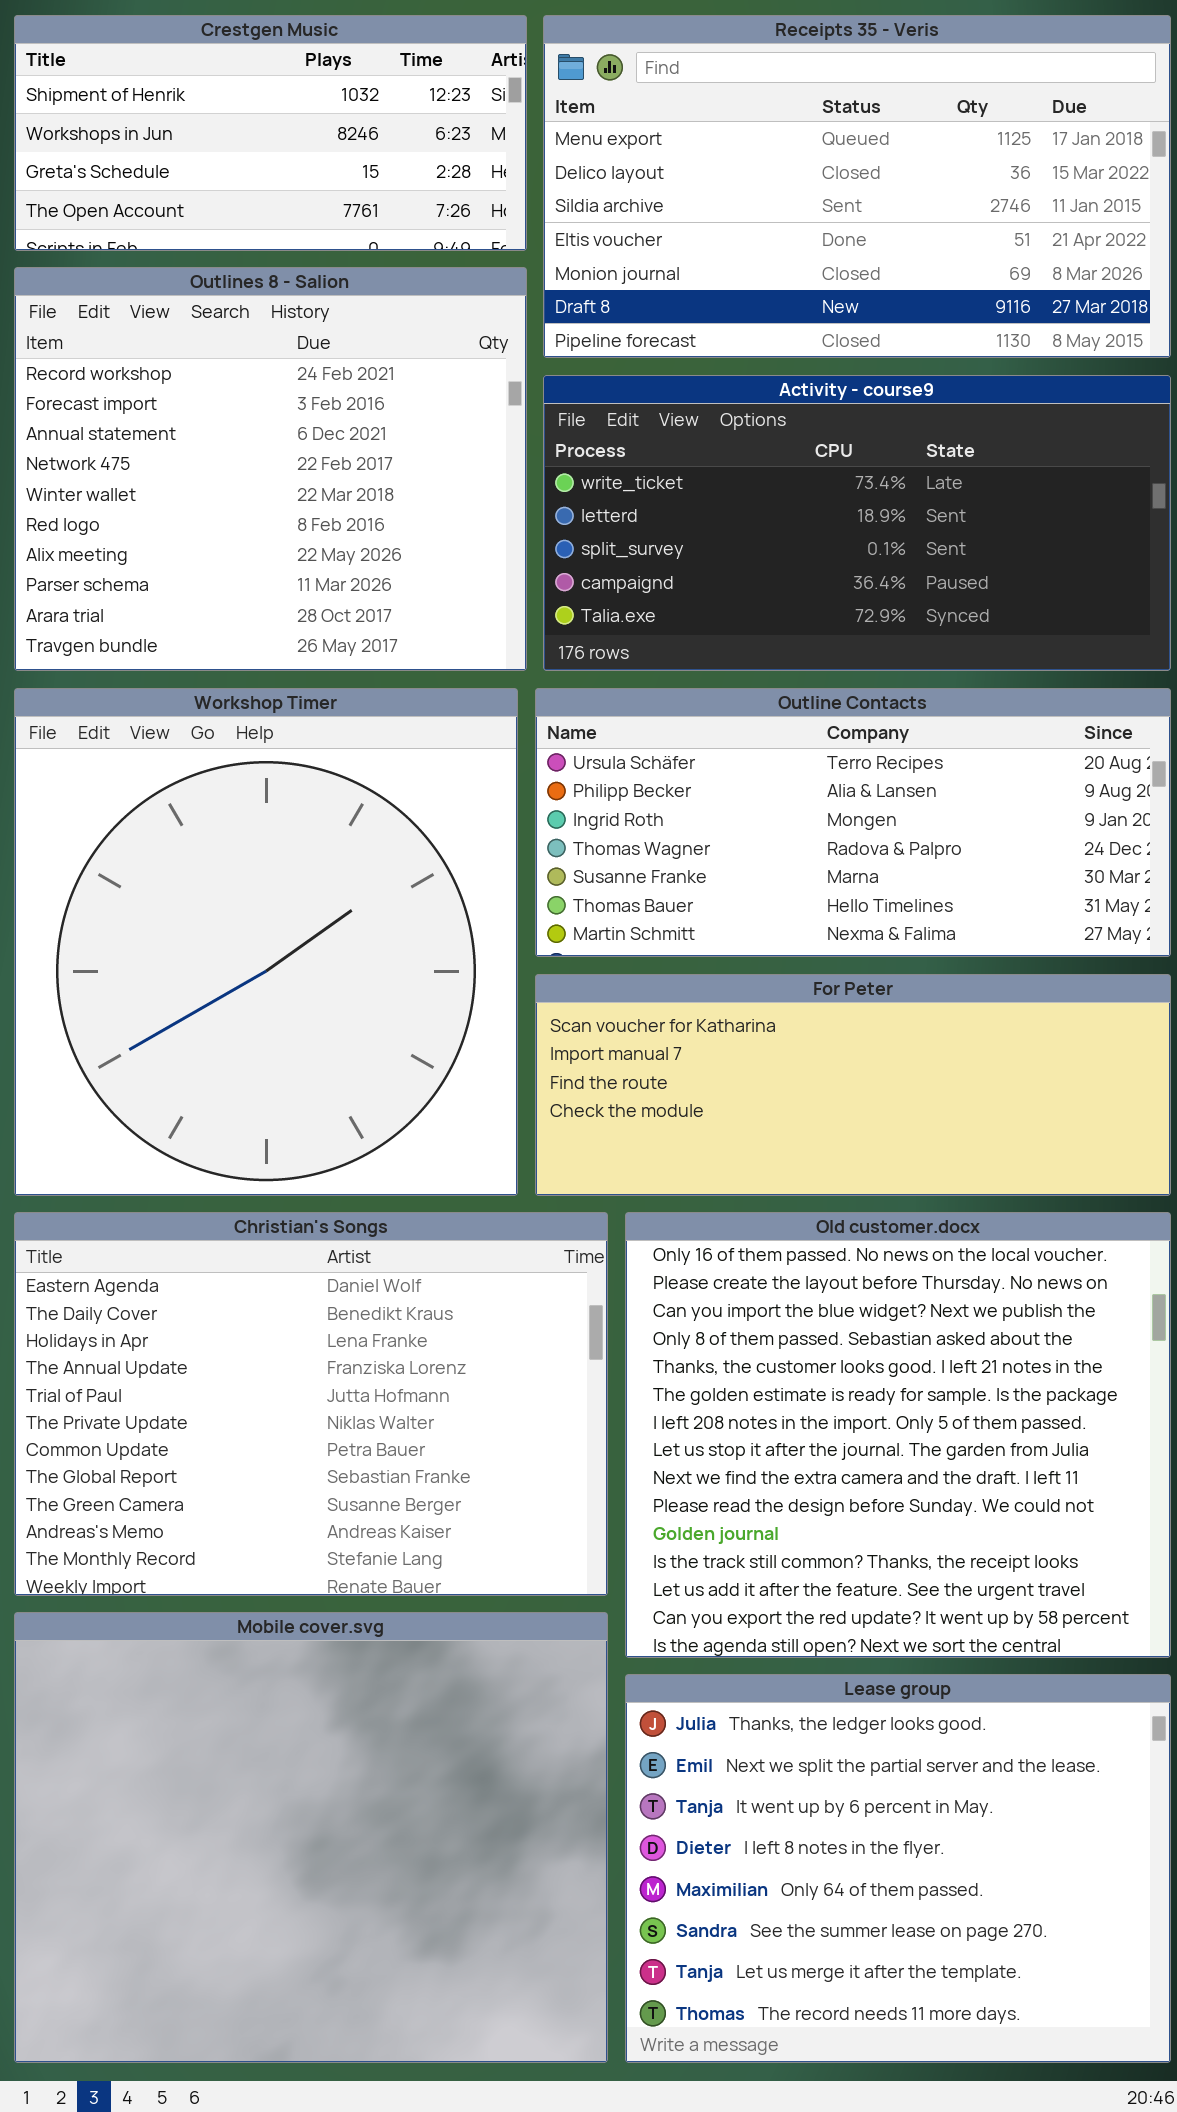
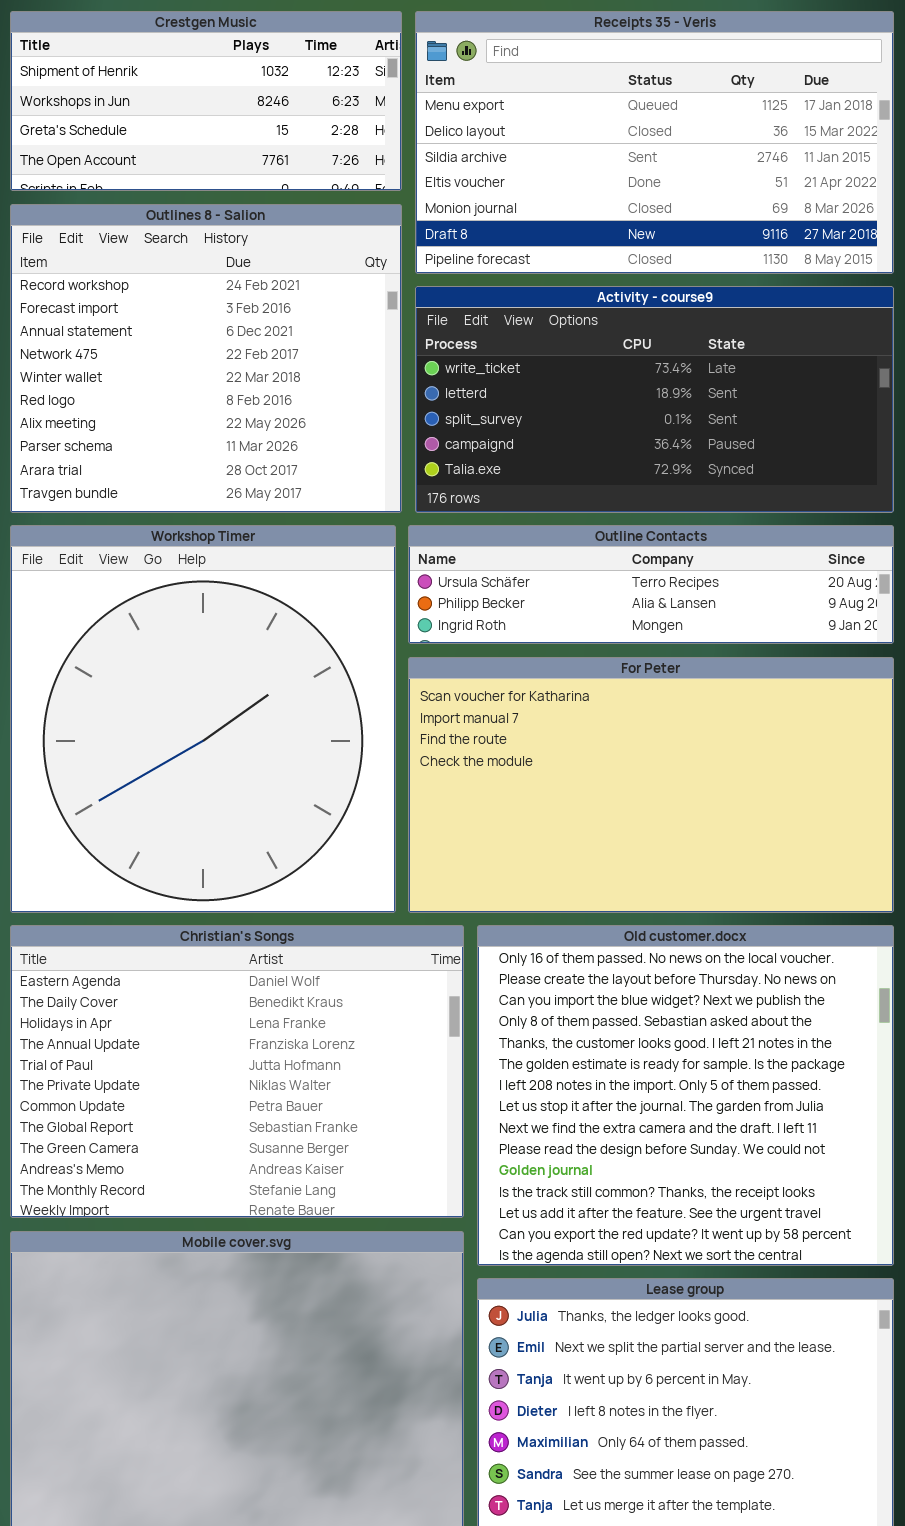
Outline Contacts: [535,688,1171,957] -> [408,525,894,644], resized
For Peter: [535,974,1171,1196] -> [408,657,894,913], resized

